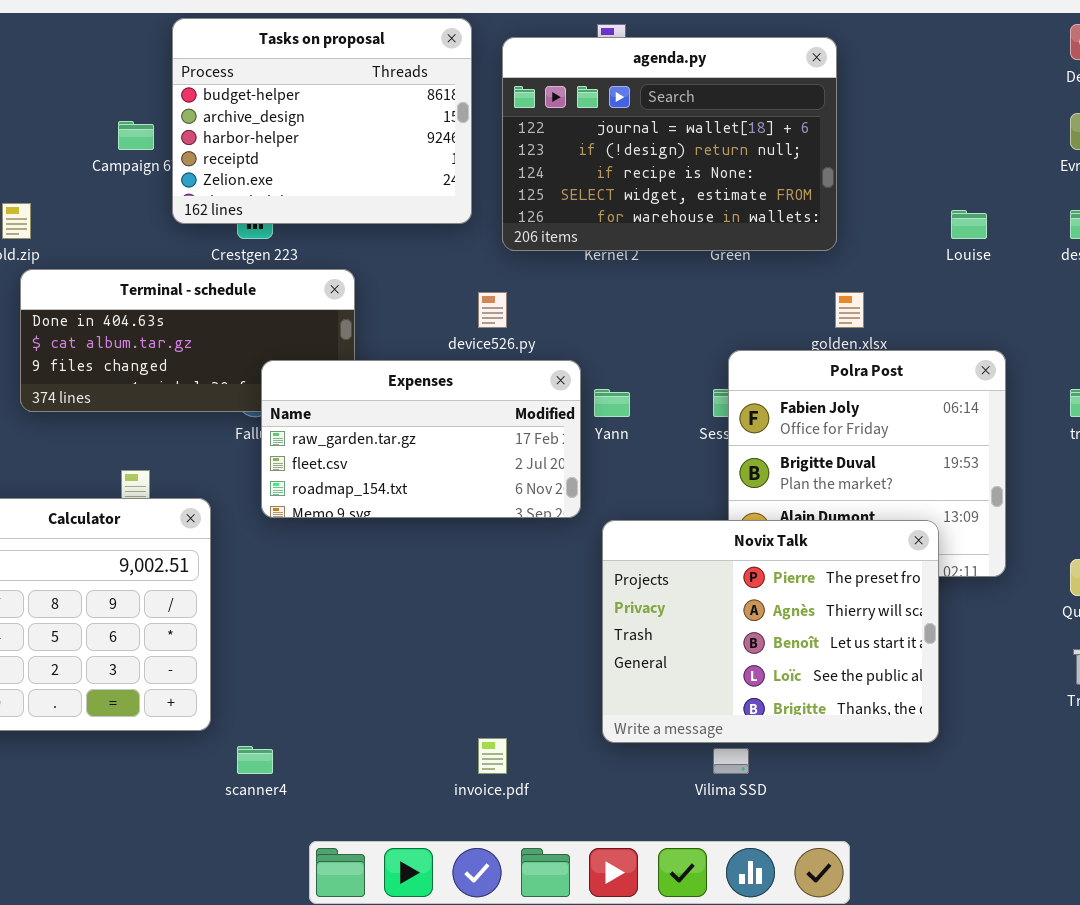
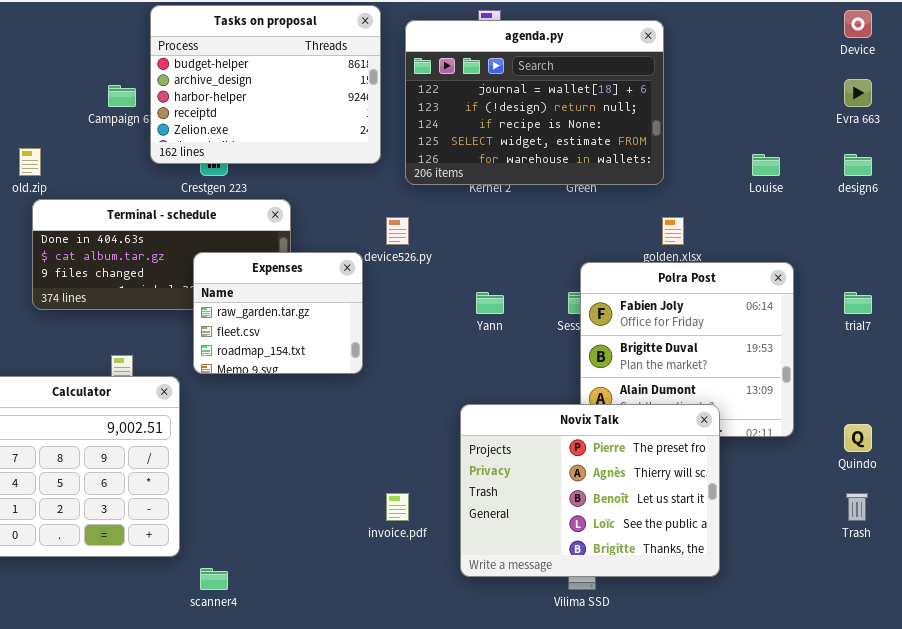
Expenses: [261,360,581,518] -> [193,252,363,374], moved, resized
Novix Talk: [602,520,939,743] -> [460,404,720,577], moved
invoice.pdf: [478,738,507,774] -> [386,493,409,521], moved

